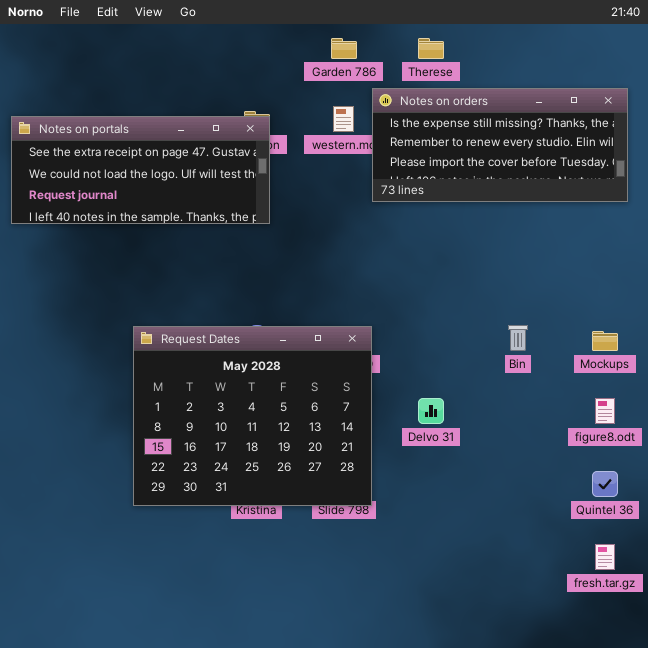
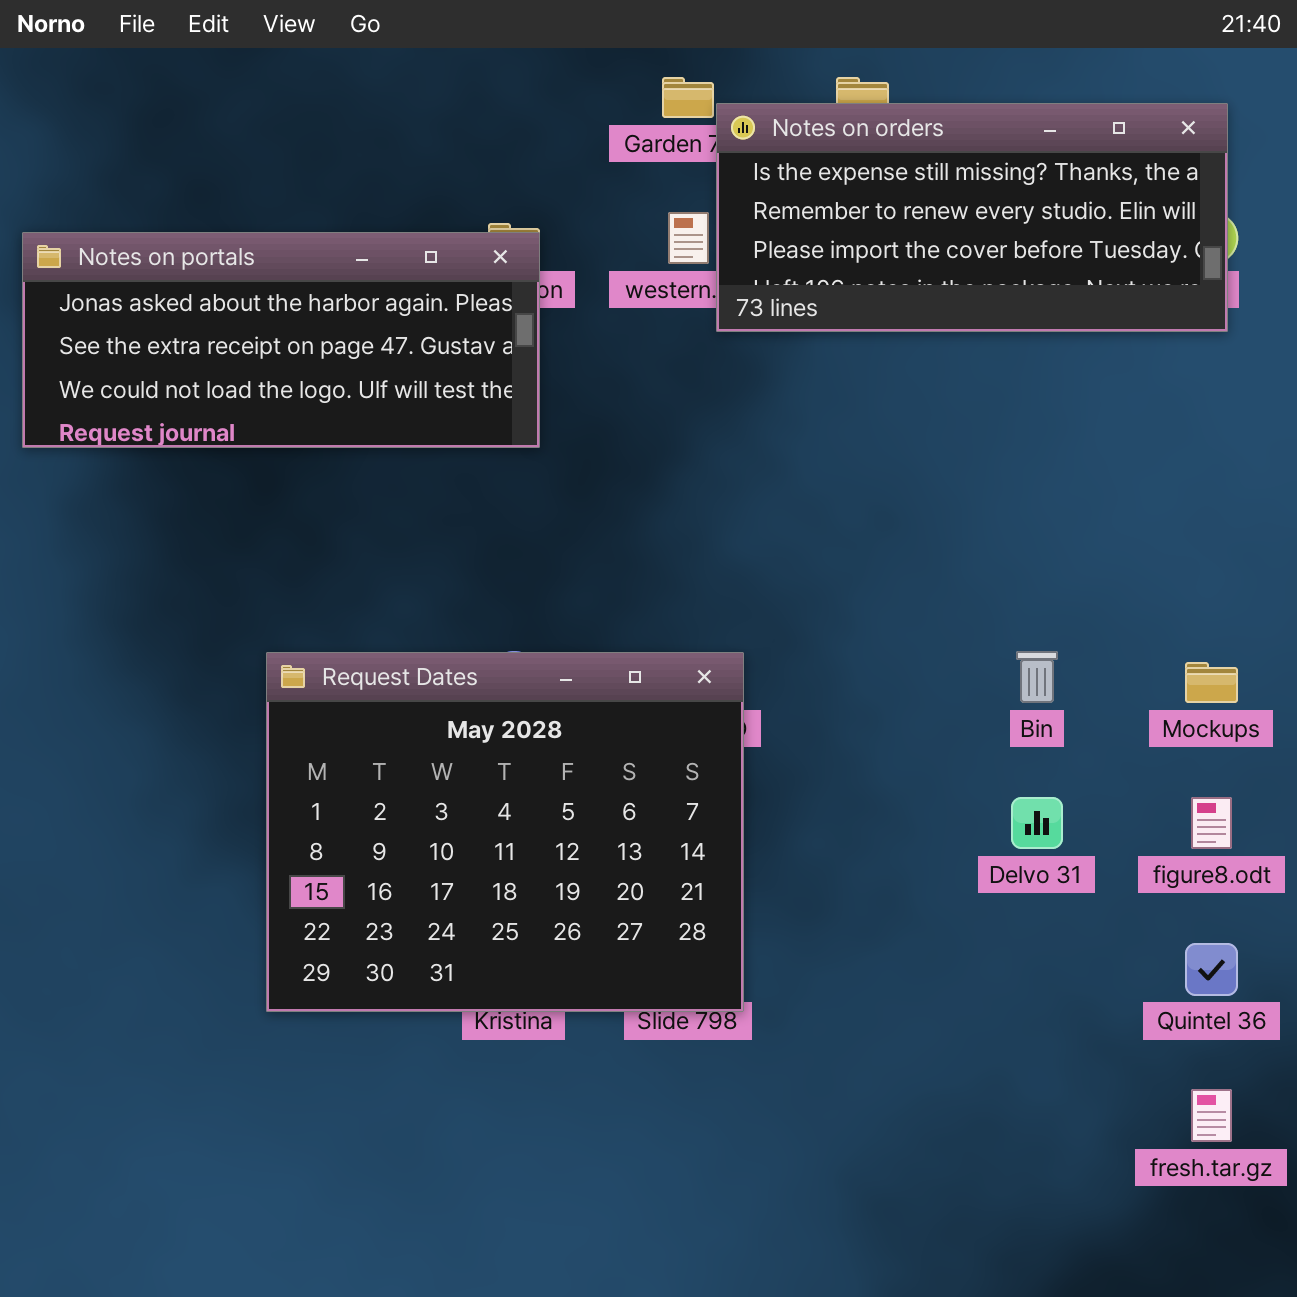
Notes on orders: [372,88,628,202] -> [716,103,1228,332], moved
Notes on portals: [11,116,270,224] -> [22,232,540,448], scrolled up 1 row
Delvo 31: [418,398,444,424] -> [1011,797,1063,849], moved

